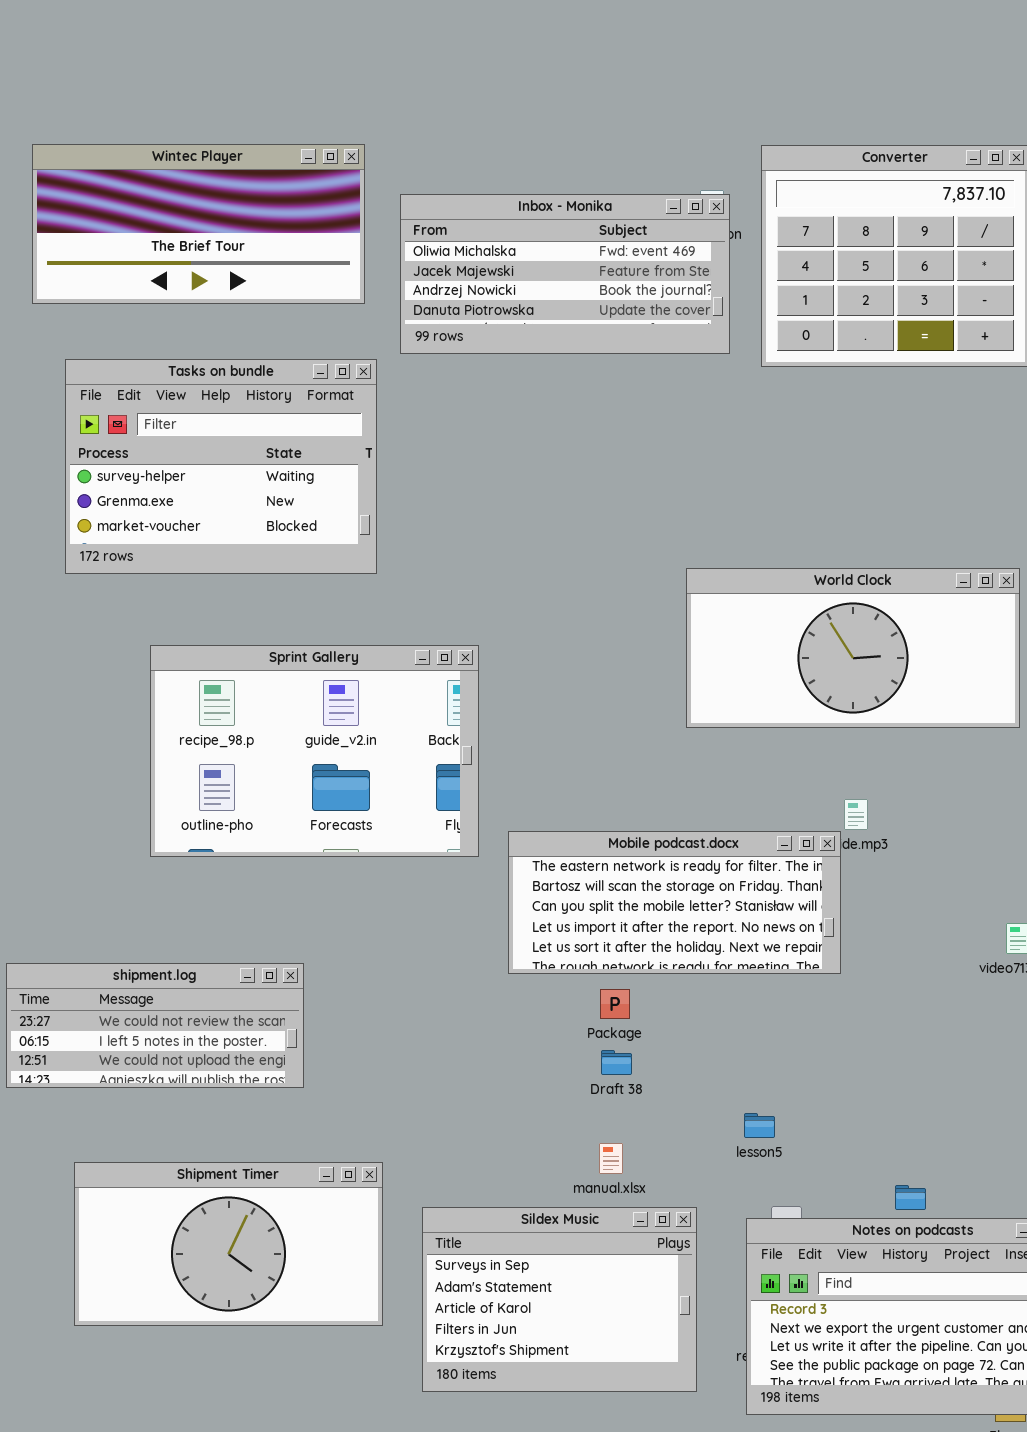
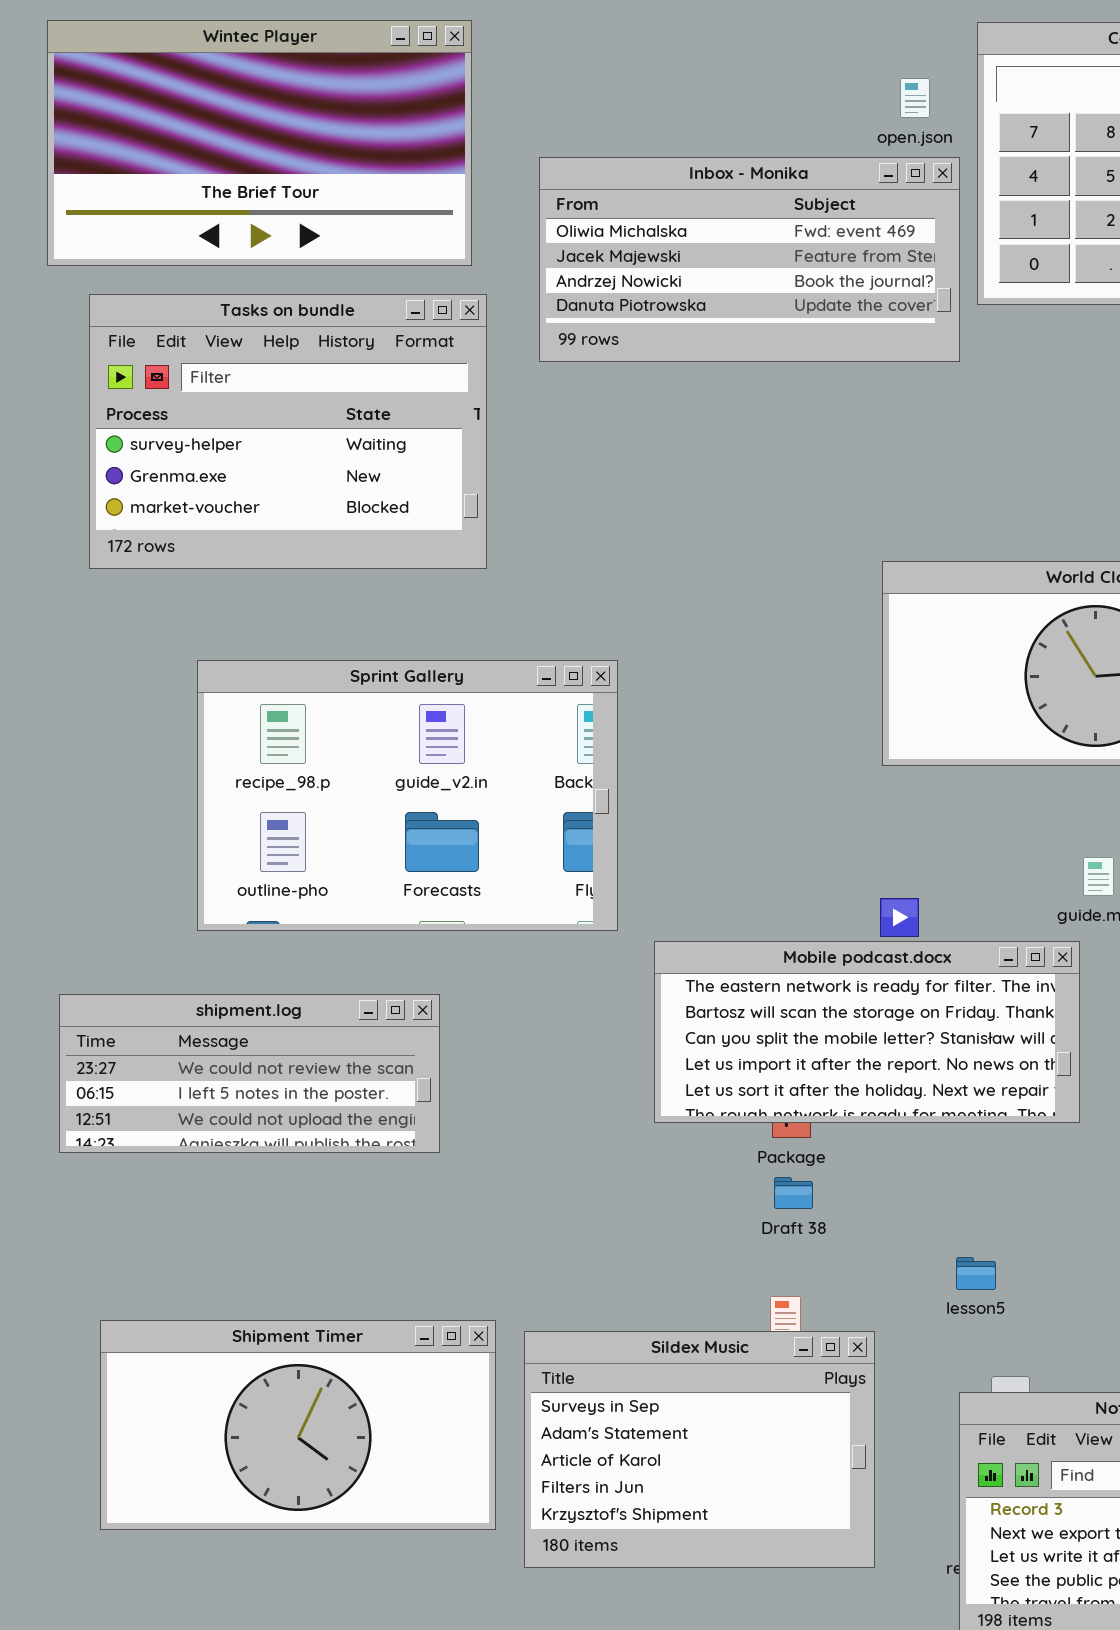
Wintec Player: [32,144,365,304] -> [47,20,472,266], resized
Inbox - Monika: [400,194,730,354] -> [539,157,960,362], moved
Mobile podcast.docx: [508,831,841,974] -> [654,941,1080,1123], moved
shipment.log: [6,963,304,1088] -> [59,994,440,1153], moved
Sildex Music: [422,1207,697,1392] -> [524,1331,875,1568], moved

